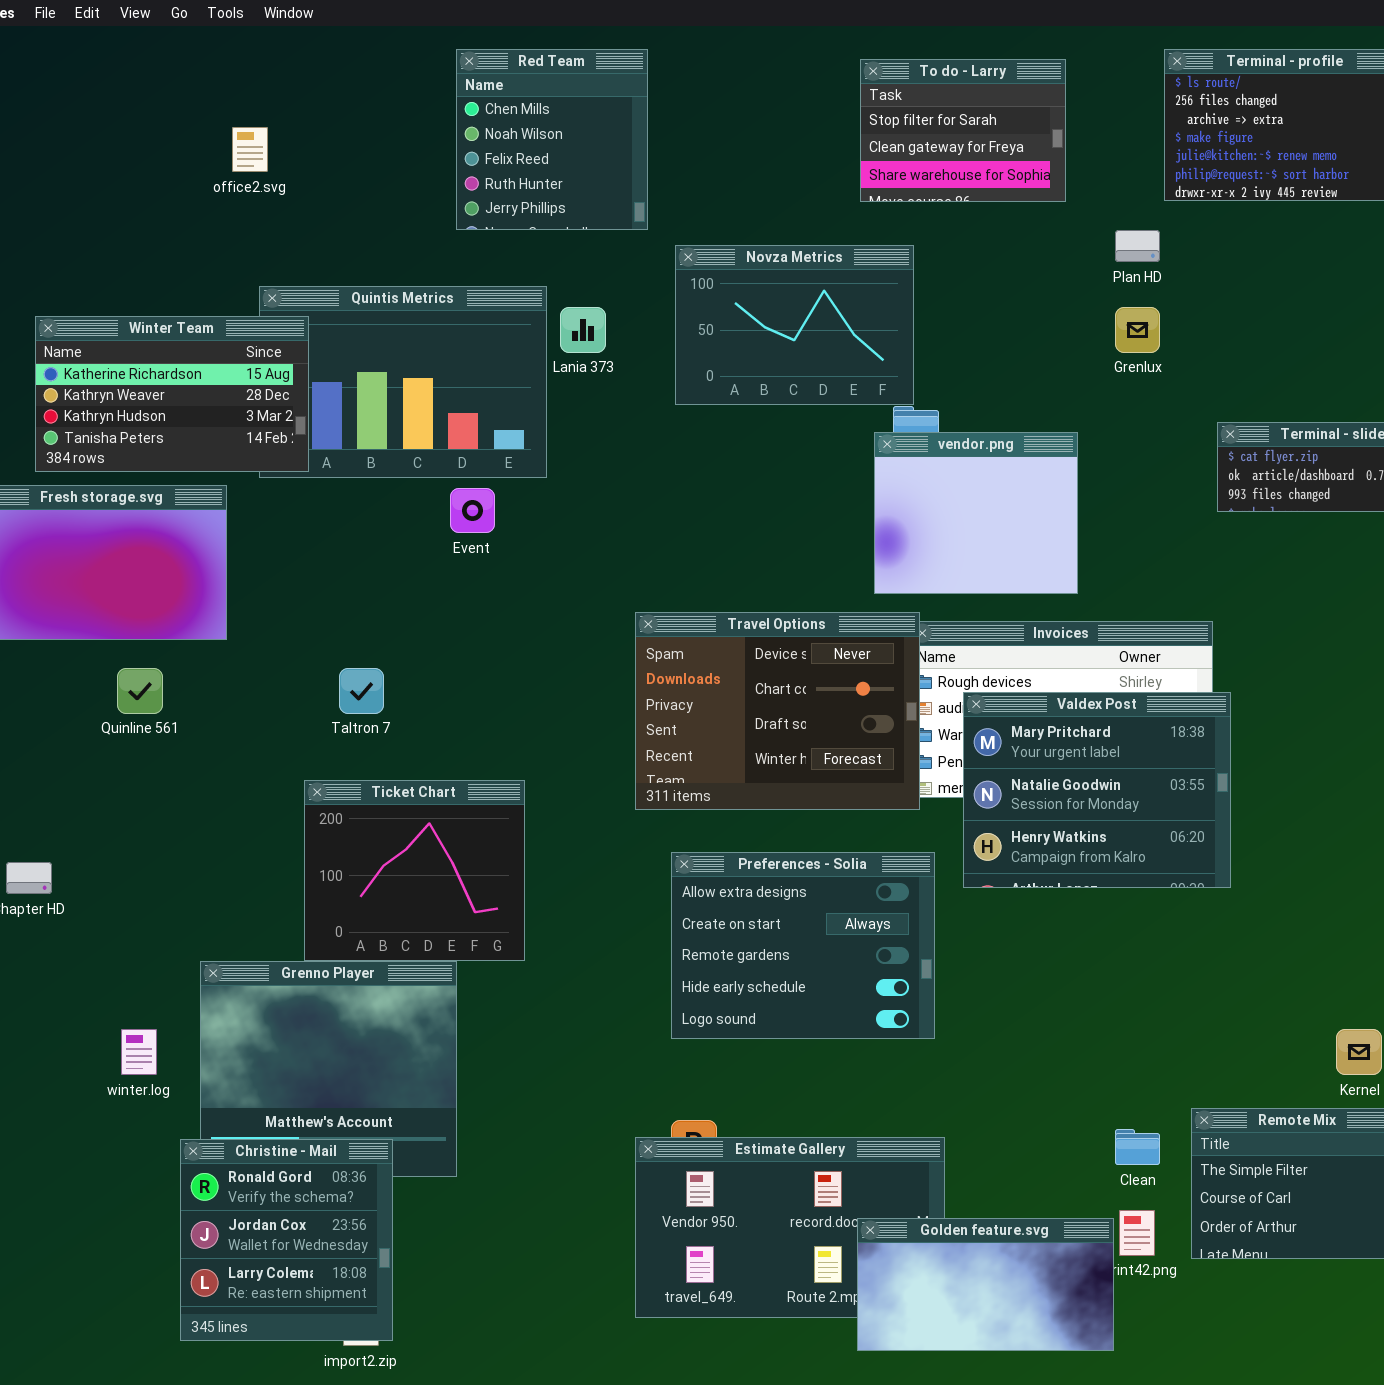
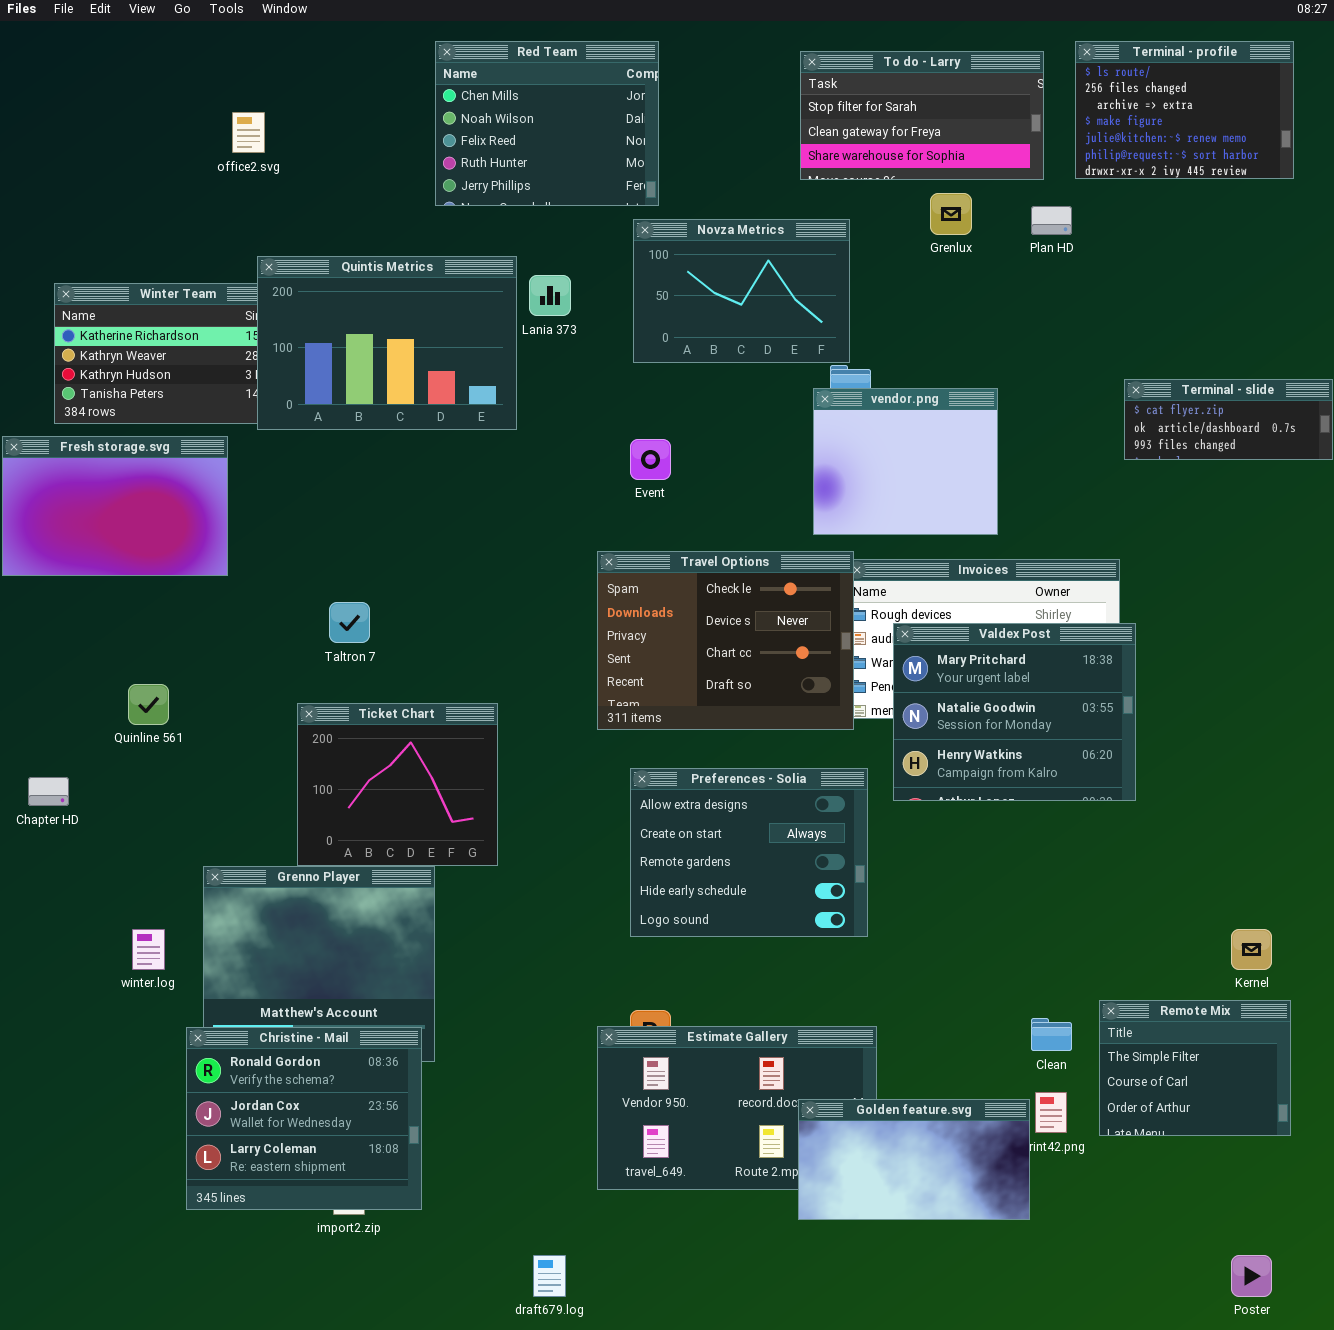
Red Team: [456,49,648,230] -> [435,41,659,206], resized
To do - Larry: [860,59,1066,202] -> [800,51,1044,180], resized
Quintis Metrics: [259,286,547,478] -> [257,256,517,430], raised
Grenlux: [1115,307,1160,353] -> [930,193,972,235], moved
Event: [450,488,495,533] -> [630,439,671,480], moved
Travel Options: [635,612,920,810] -> [597,551,854,730], scrolled up 1 row
Quinline 561: [117,668,163,714] -> [128,684,169,725], moved
Christine - Mail: [180,1139,393,1341] -> [186,1027,422,1210], resized

